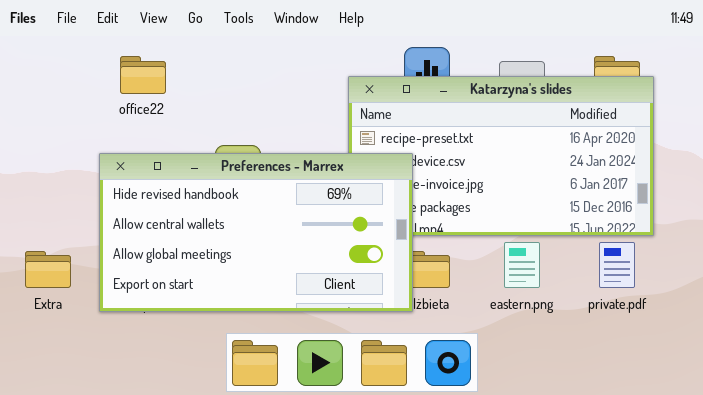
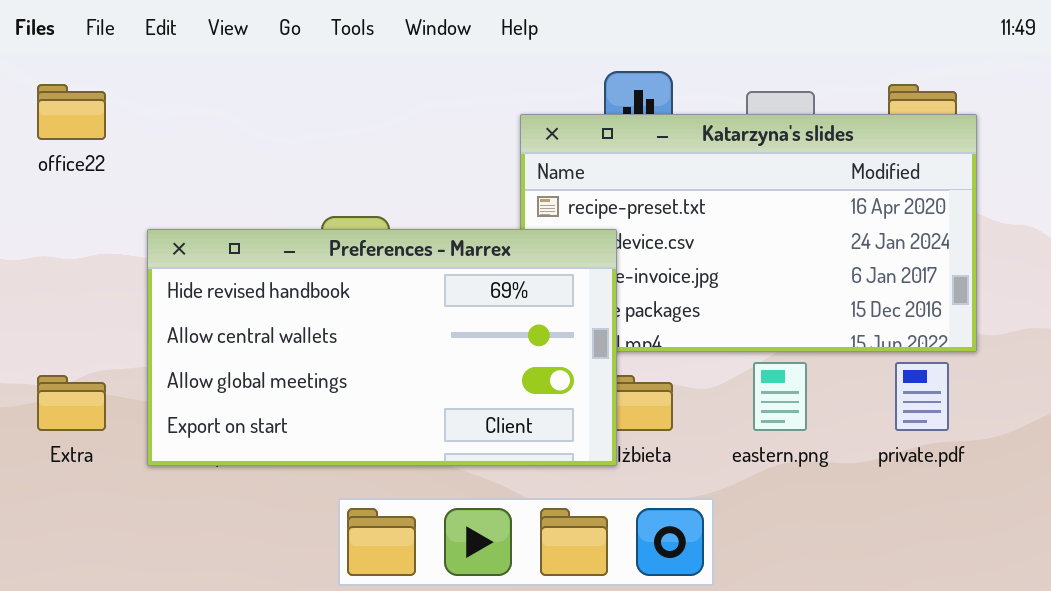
office22: [120,56,166,94] -> [37,84,106,140], moved

